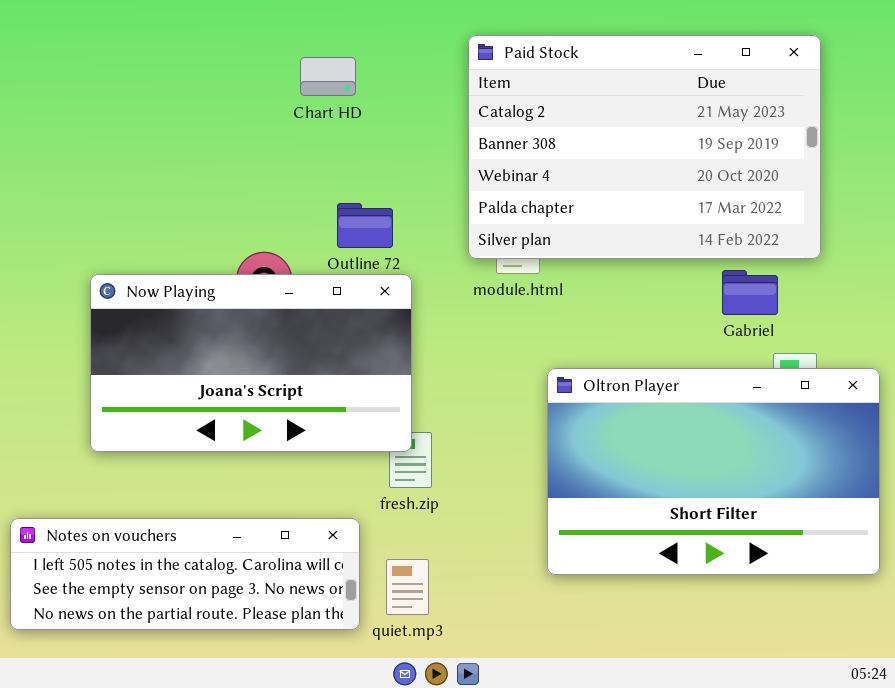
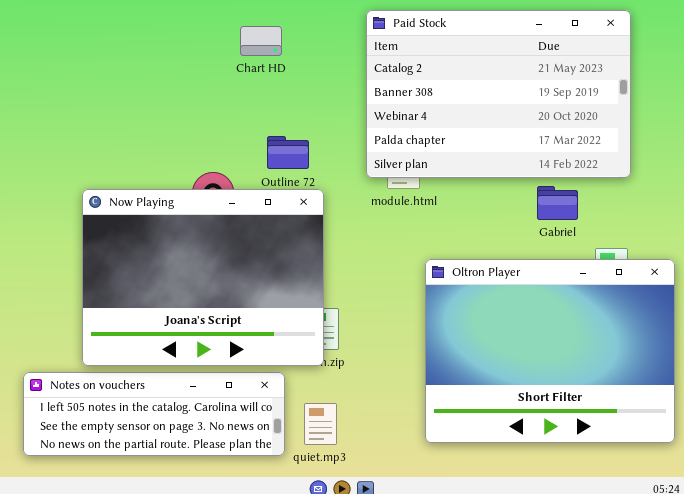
Gabriel: [722,270,778,315] -> [537,186,578,220], moved
Now Playing: [90,274,412,452] -> [82,189,324,366], resized
Oltron Player: [547,368,880,575] -> [425,259,675,443], resized

